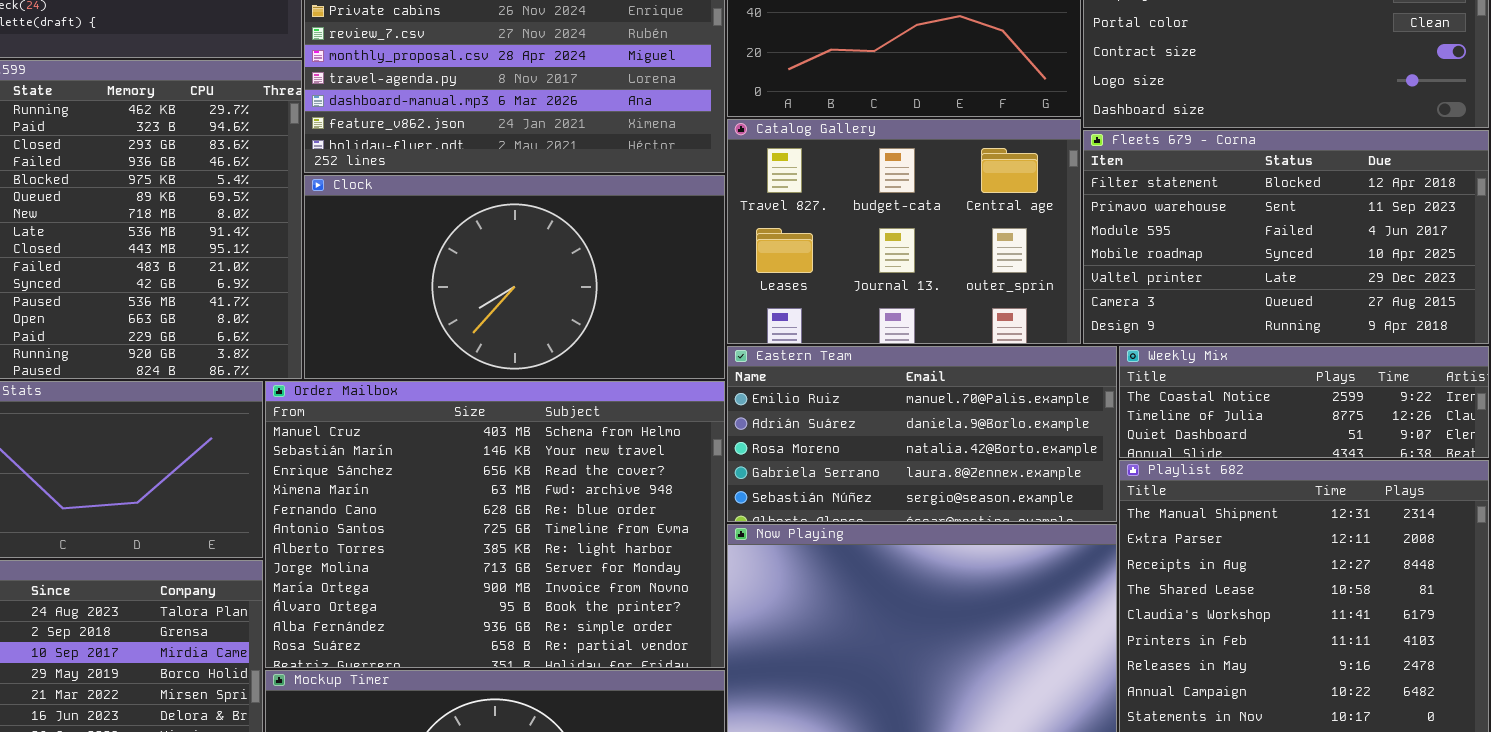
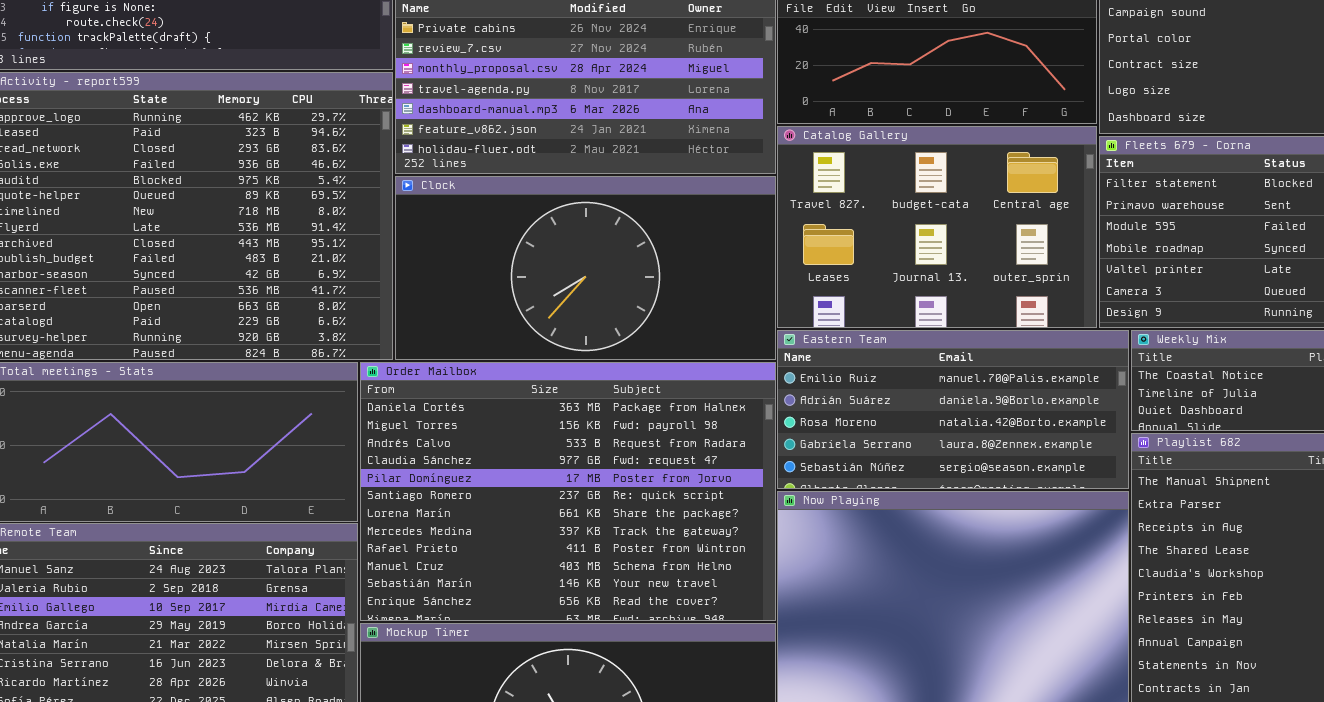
Order Mailbox: [265,381,725,668] -> [360,362,776,621], scrolled up 9 rows

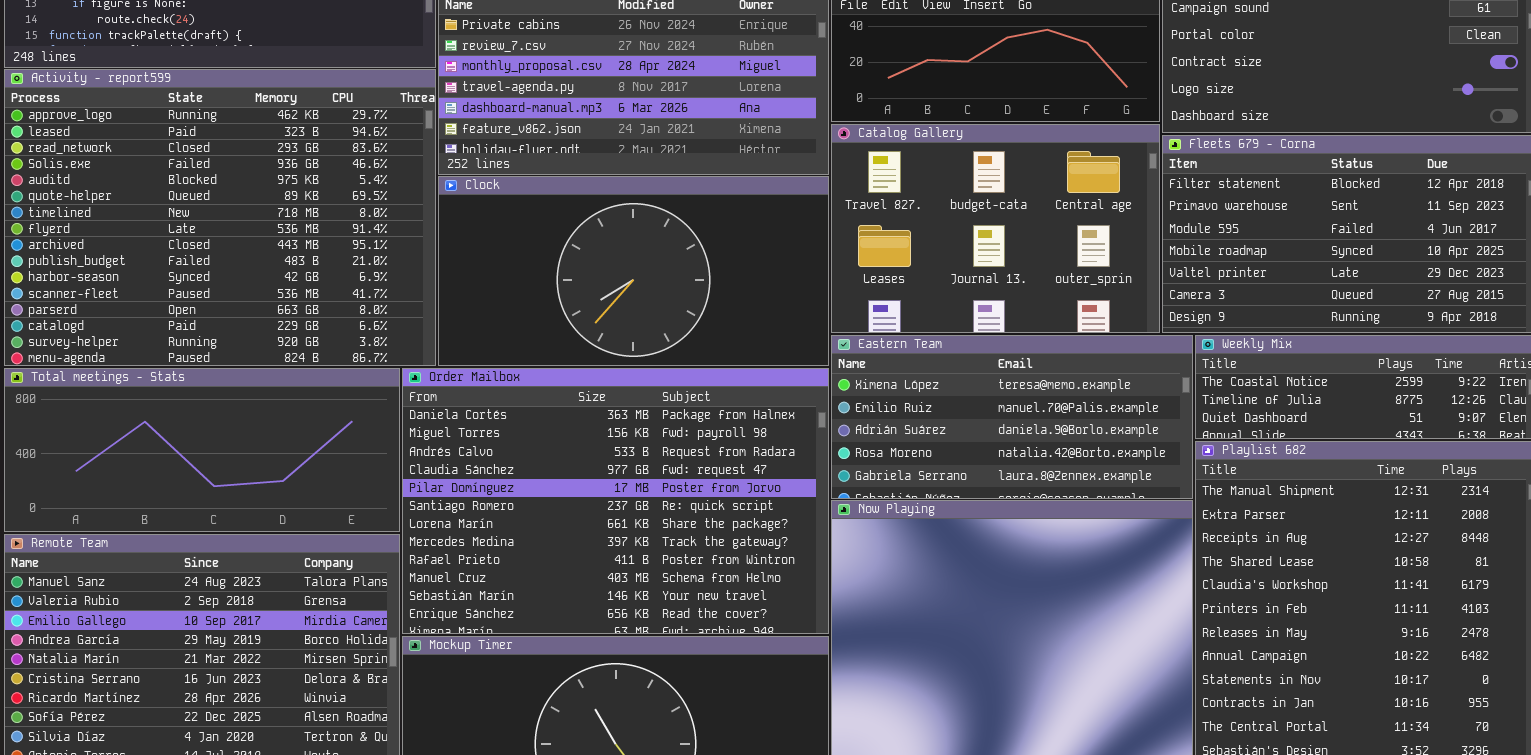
Eastern Team: [777,330,1129,489] -> [831,335,1193,499], scrolled up 1 row

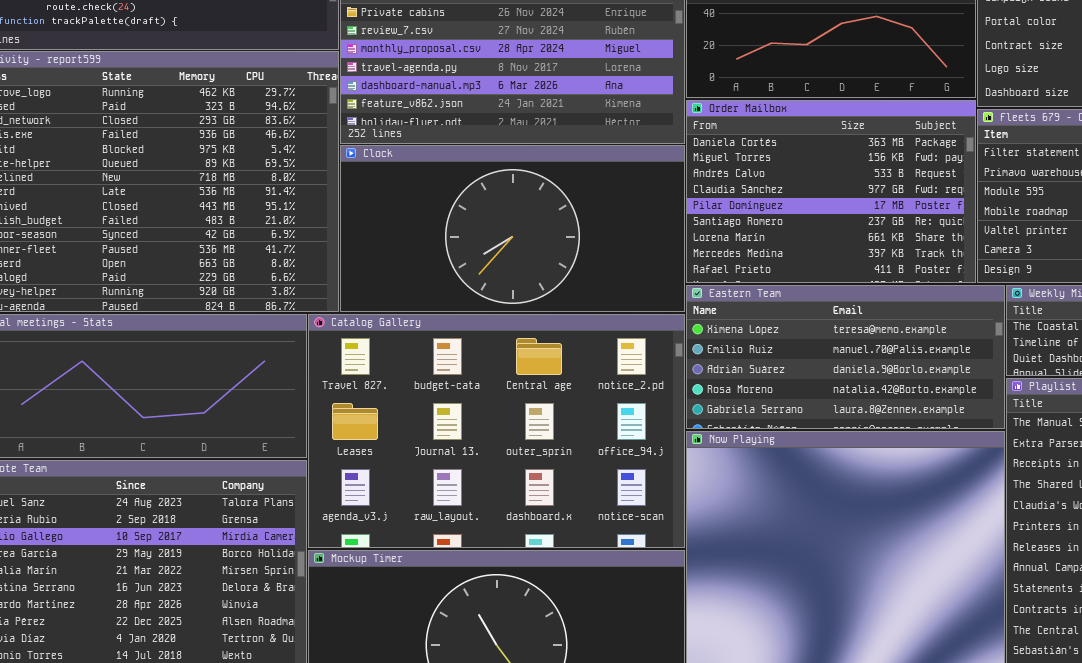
Catalog Gallery: [831,124,1160,333] -> [308,314,685,548], moved, resized
Order Mailbox: [402,368,829,634] -> [686,100,976,283], moved, resized

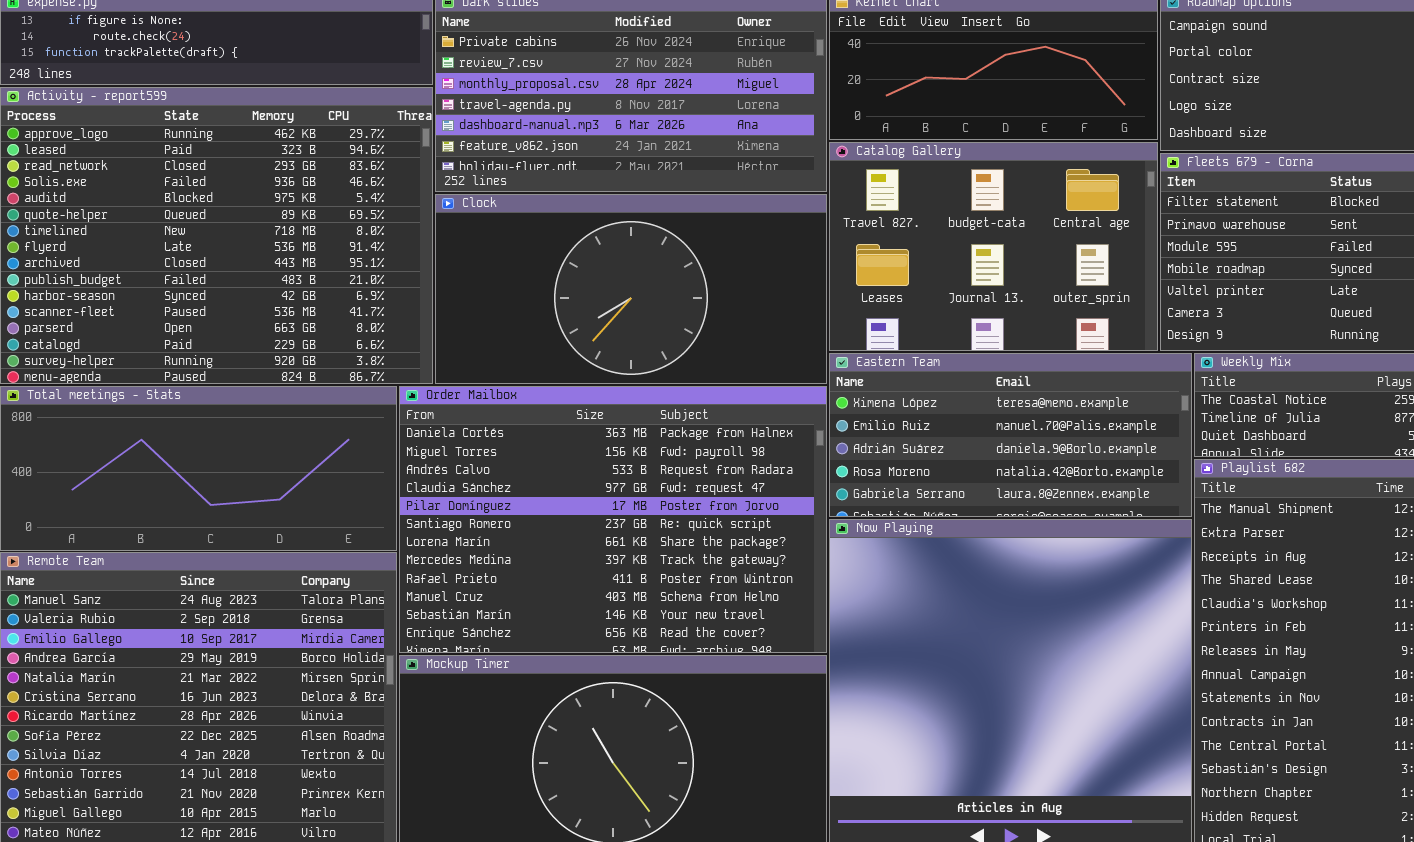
Order Mailbox: [686,100,976,283] -> [399,386,827,653], moved, resized
Catalog Gallery: [308,314,685,548] -> [829,142,1158,351], moved, resized

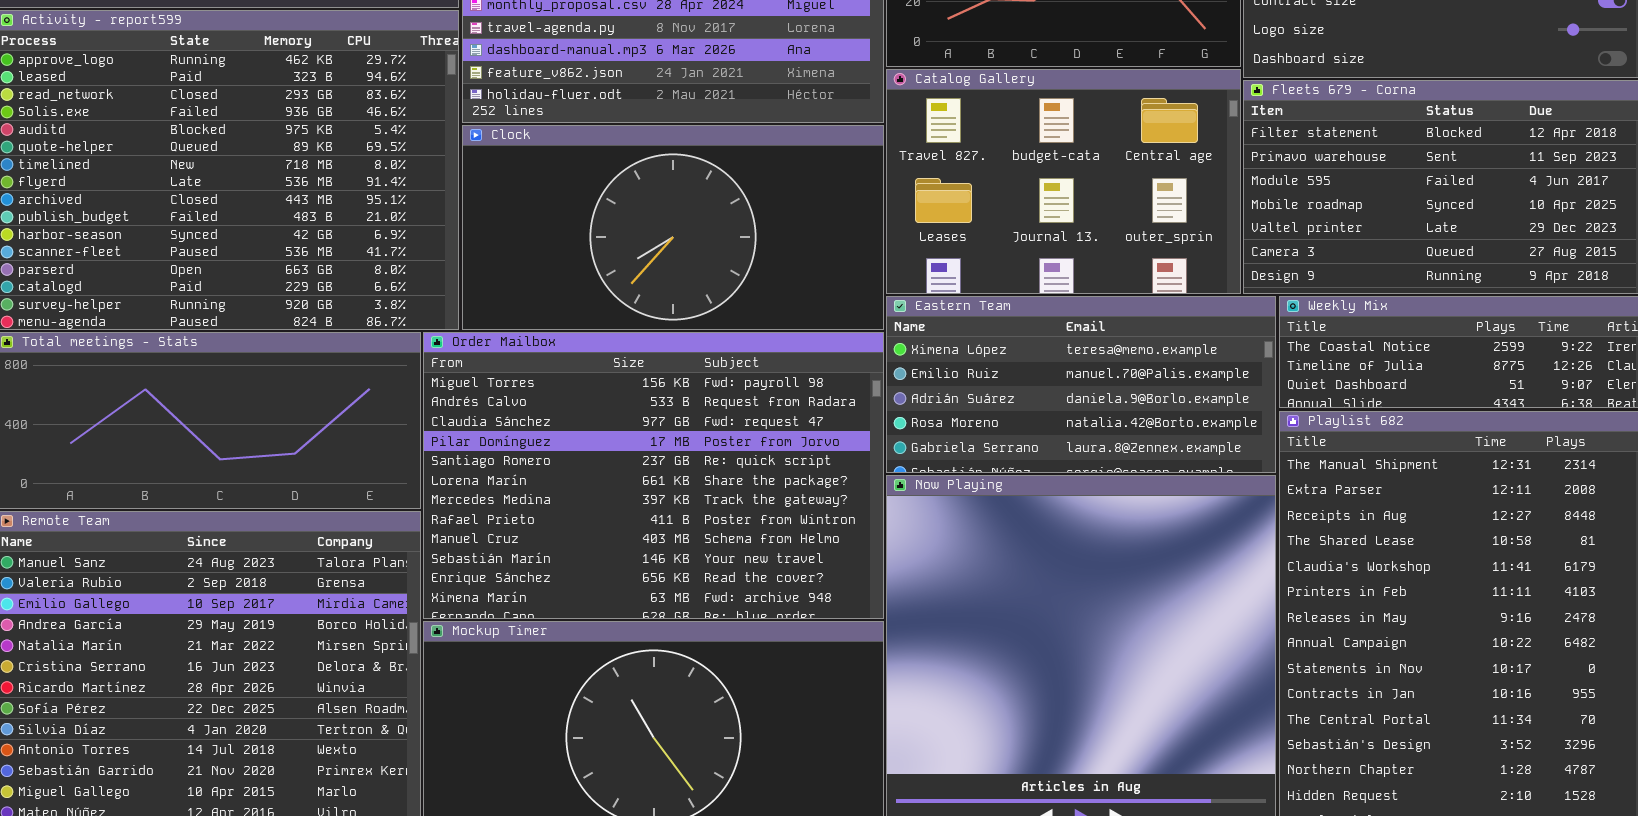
Order Mailbox: [399,386,827,653] -> [423,332,884,619], scrolled down 1 row

